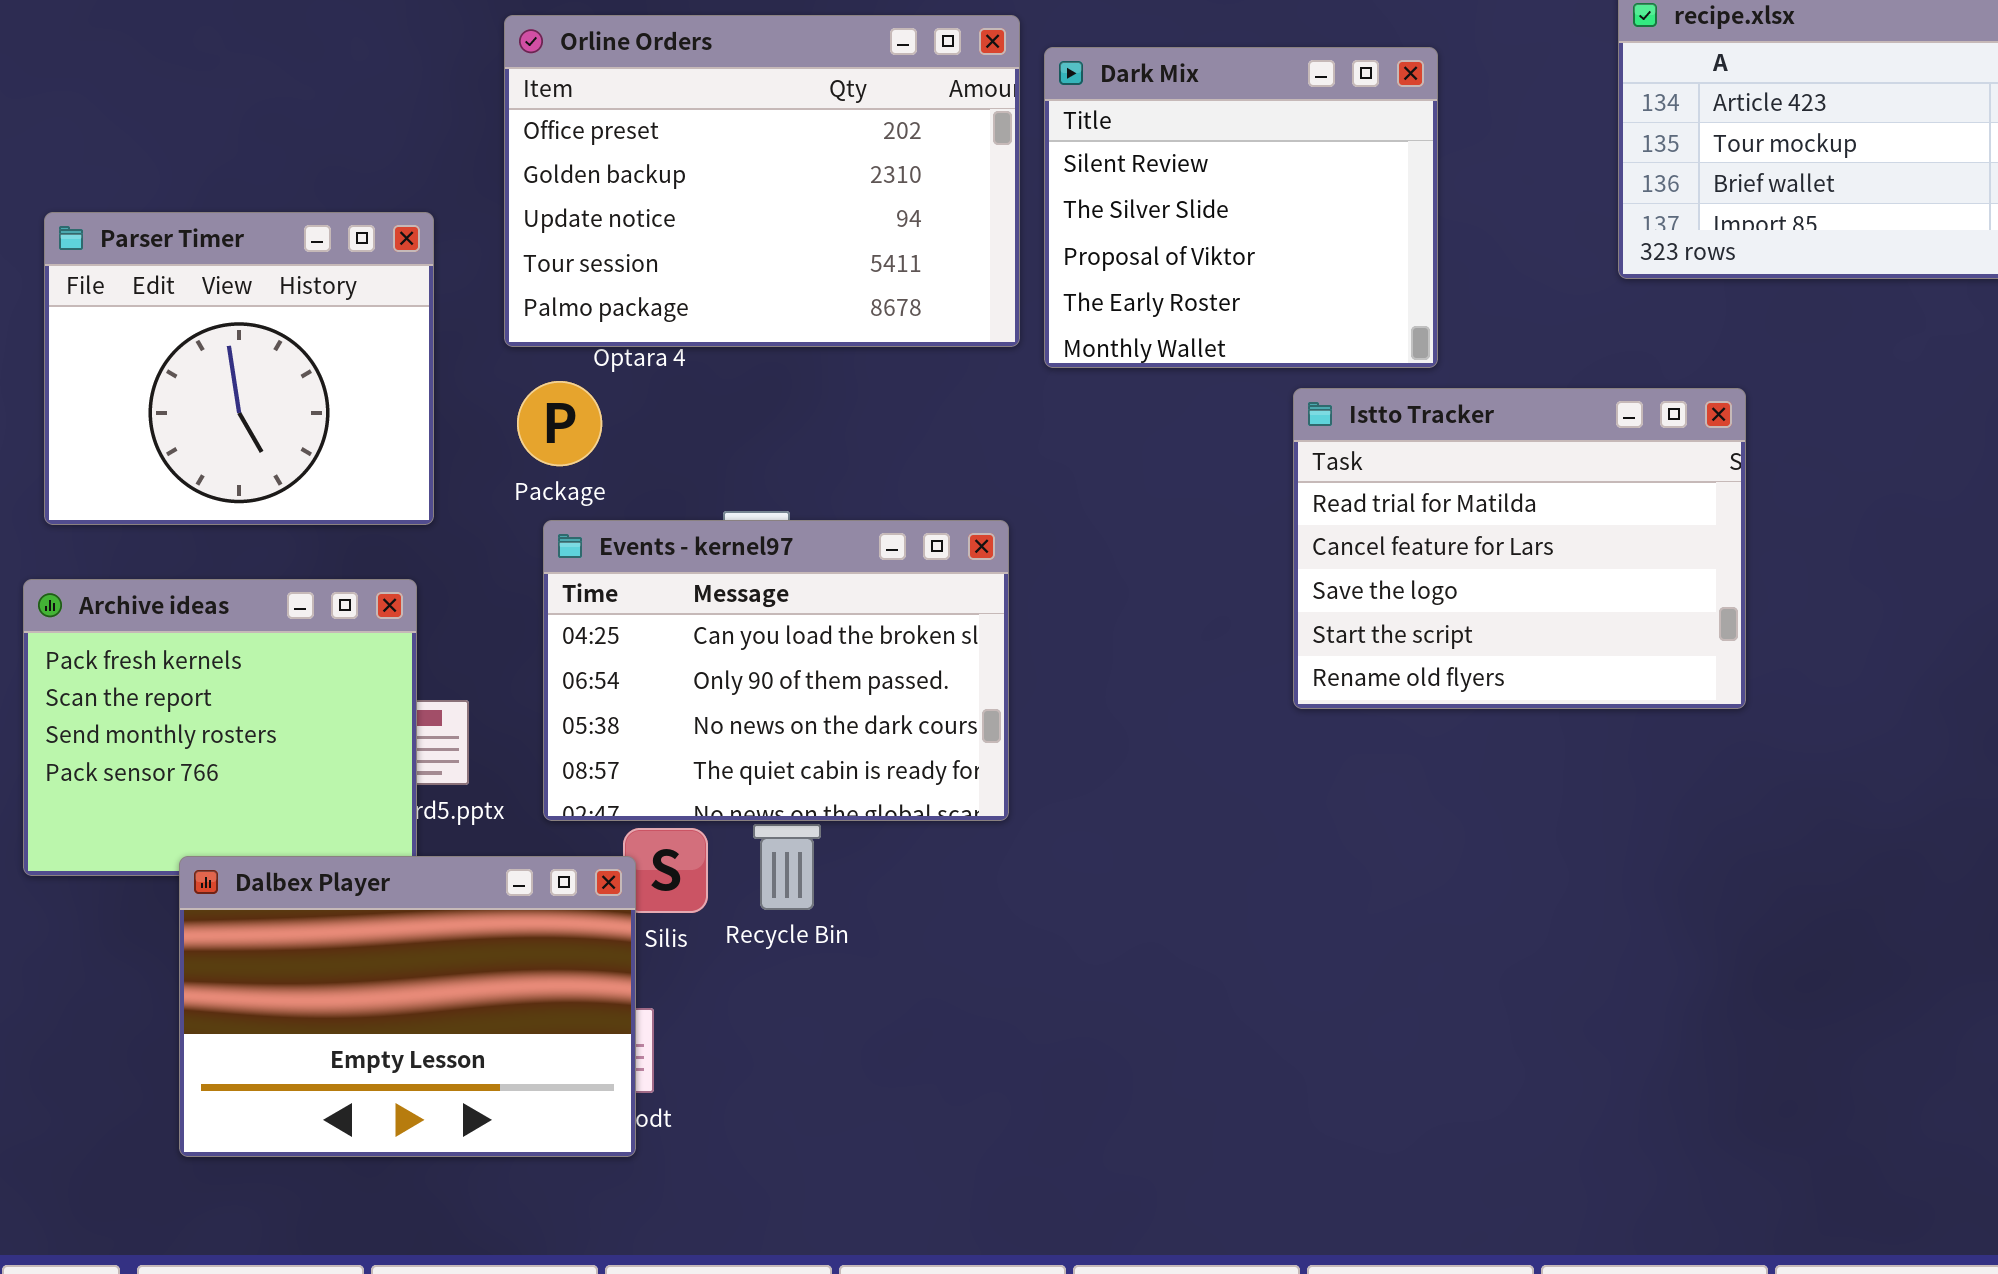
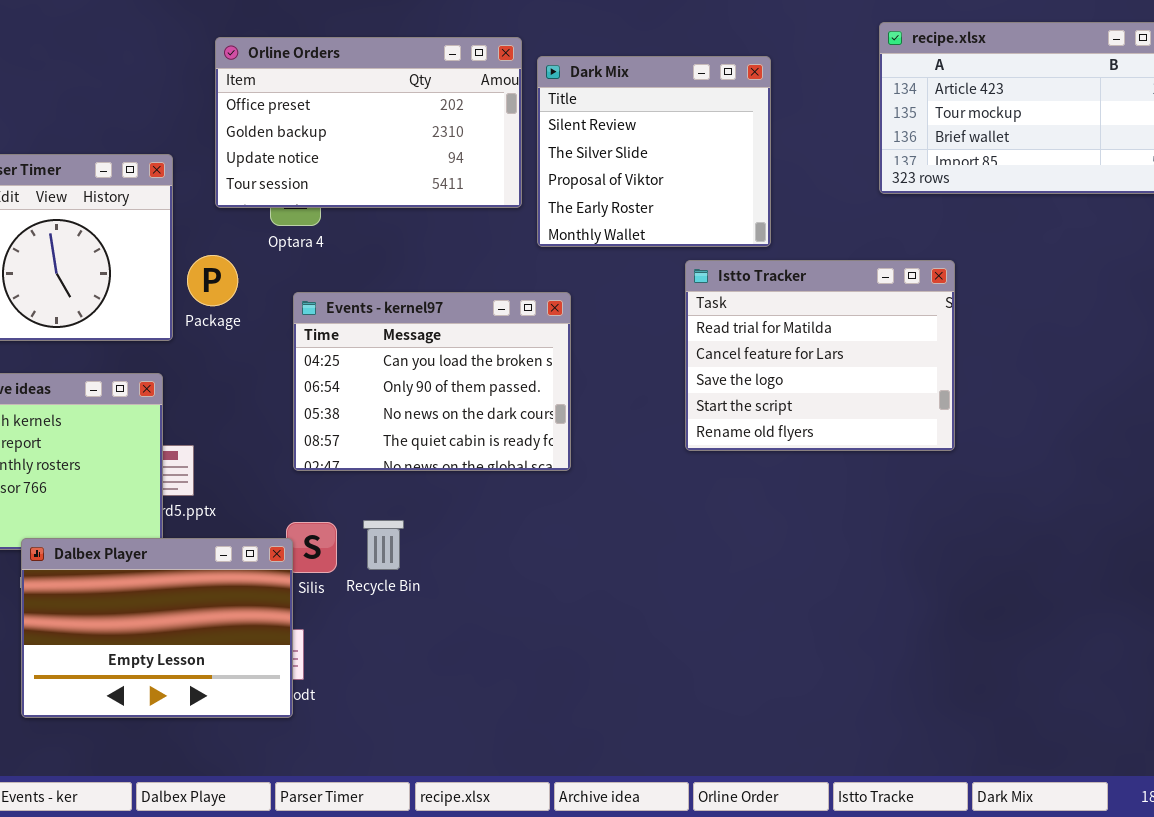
Orline Orders: [504,15,1020,347] -> [215,37,522,208], resized
Package: [517,381,602,466] -> [187,255,238,306], moved
Events - kernel97: [543,520,1009,821] -> [293,292,571,471], moved

